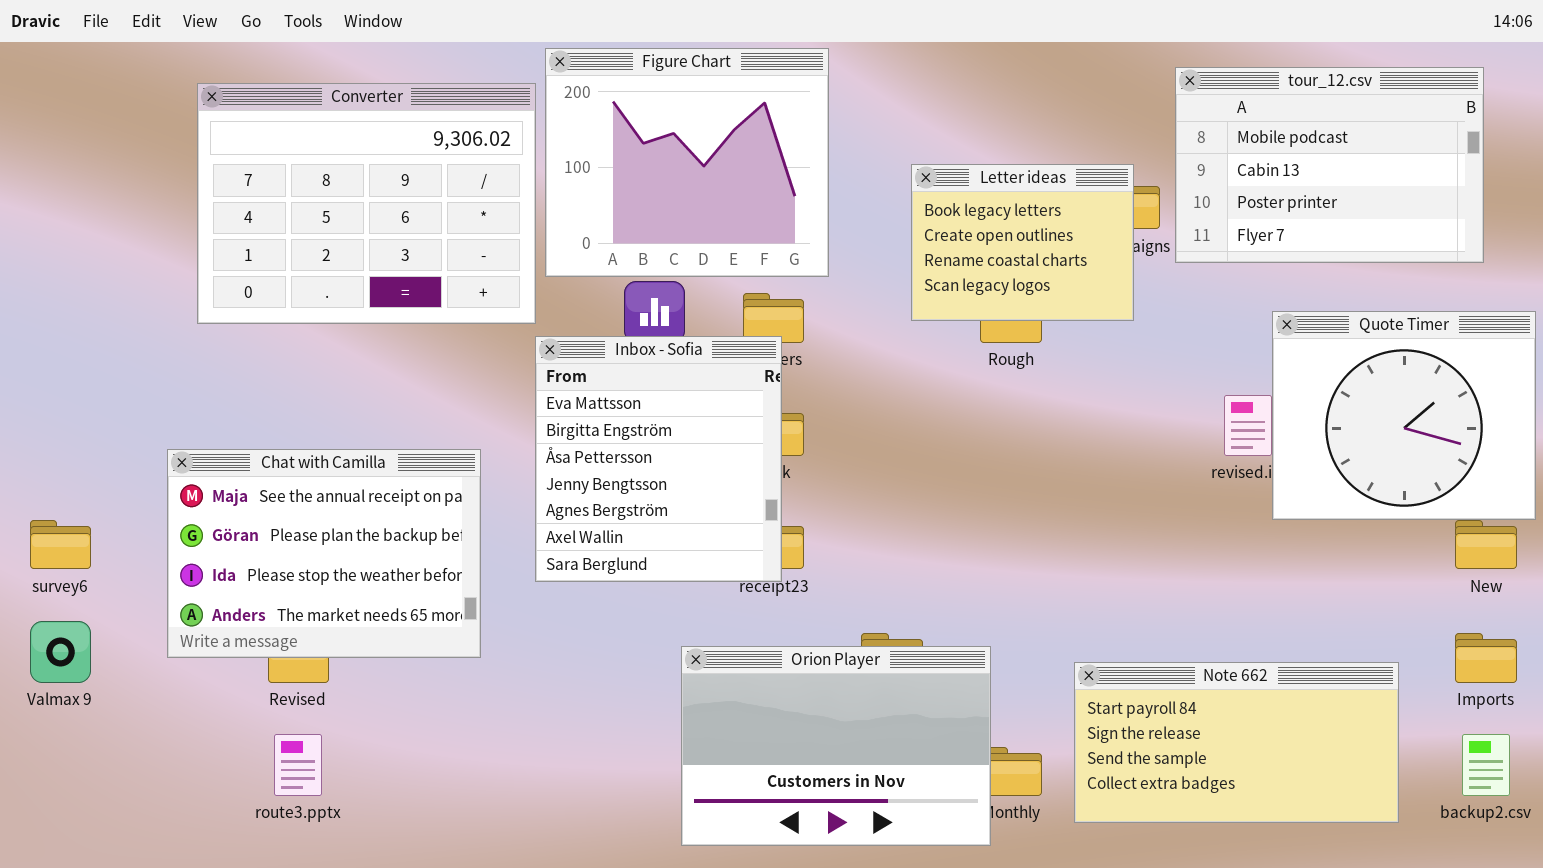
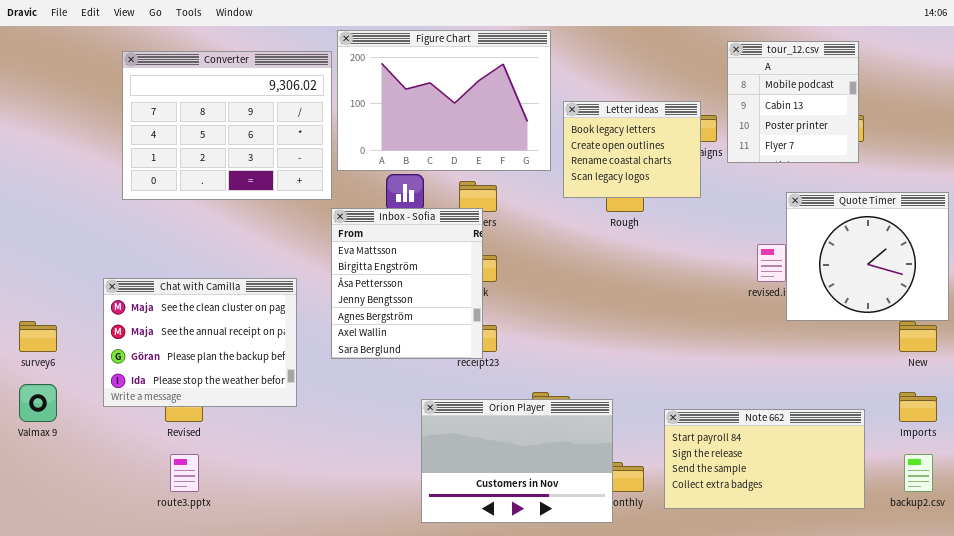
Figure Chart: [545,48,829,277] -> [337,30,551,171], resized
tour_12.csv: [1175,67,1484,263] -> [727,41,859,163], resized
Chat with Camilla: [167,449,481,658] -> [103,278,297,407], scrolled up 1 row

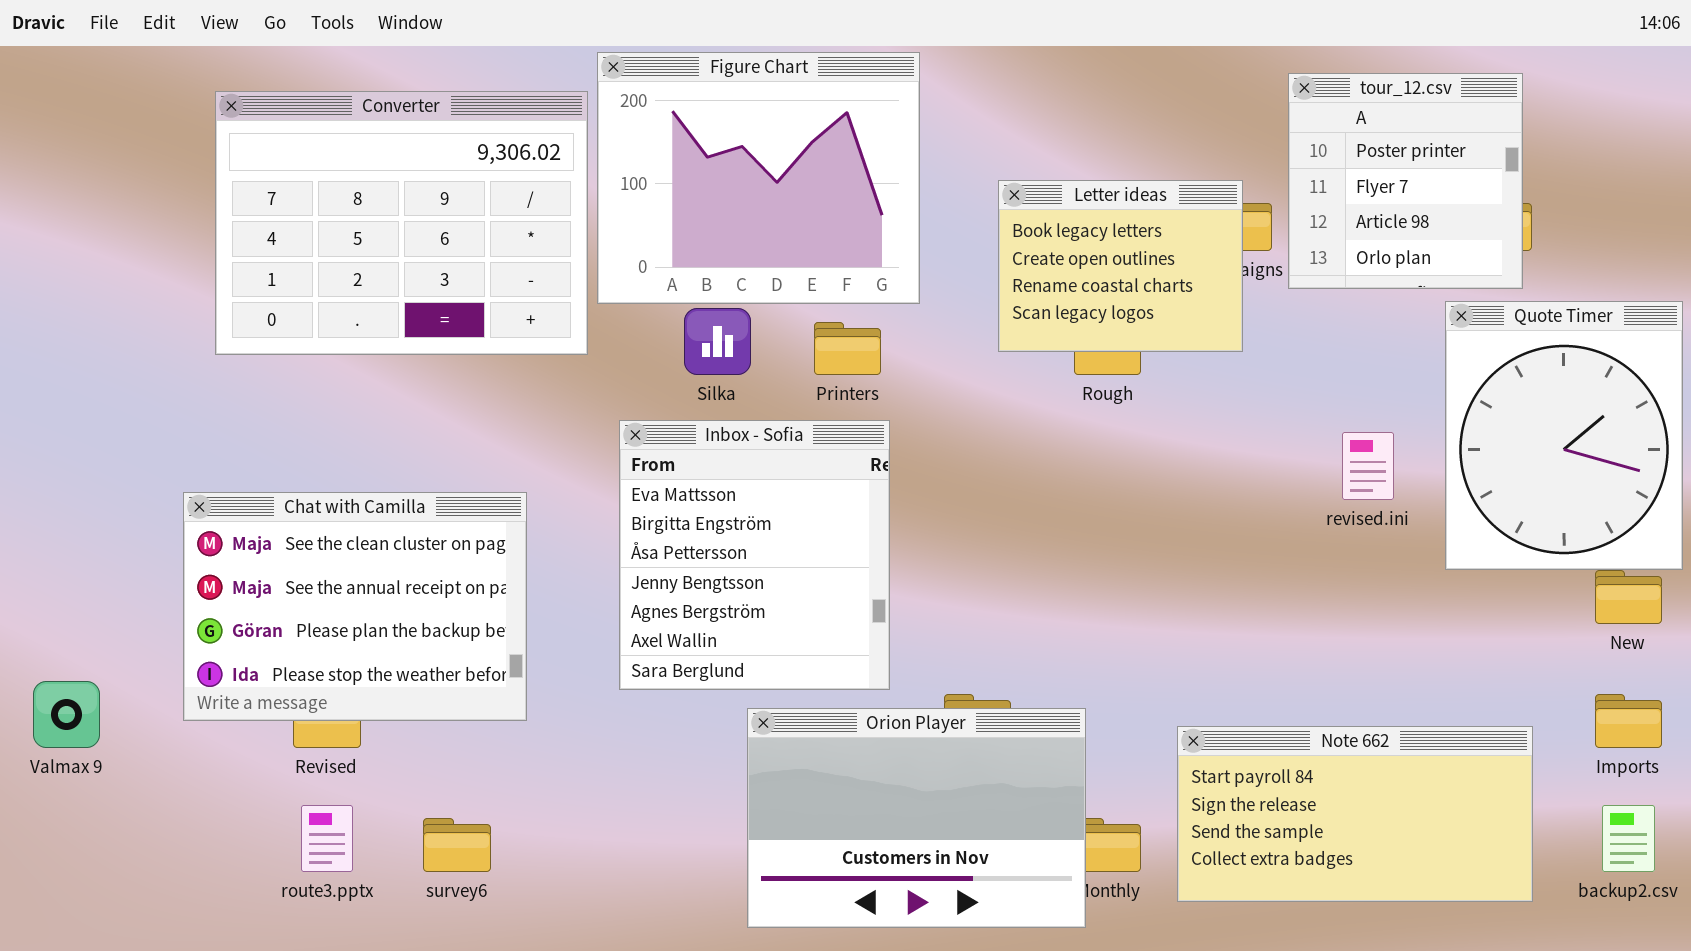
Figure Chart: [337,30,551,171] -> [597,52,920,304], resized
tour_12.csv: [727,41,859,163] -> [1288,73,1523,289], scrolled down 2 rows
Quote Timer: [786,192,949,321] -> [1445,301,1683,570], resized
Inbox - Sofia: [331,208,483,359] -> [619,420,890,690], moved
survey6: [19,321,57,352] -> [423,818,491,872], moved

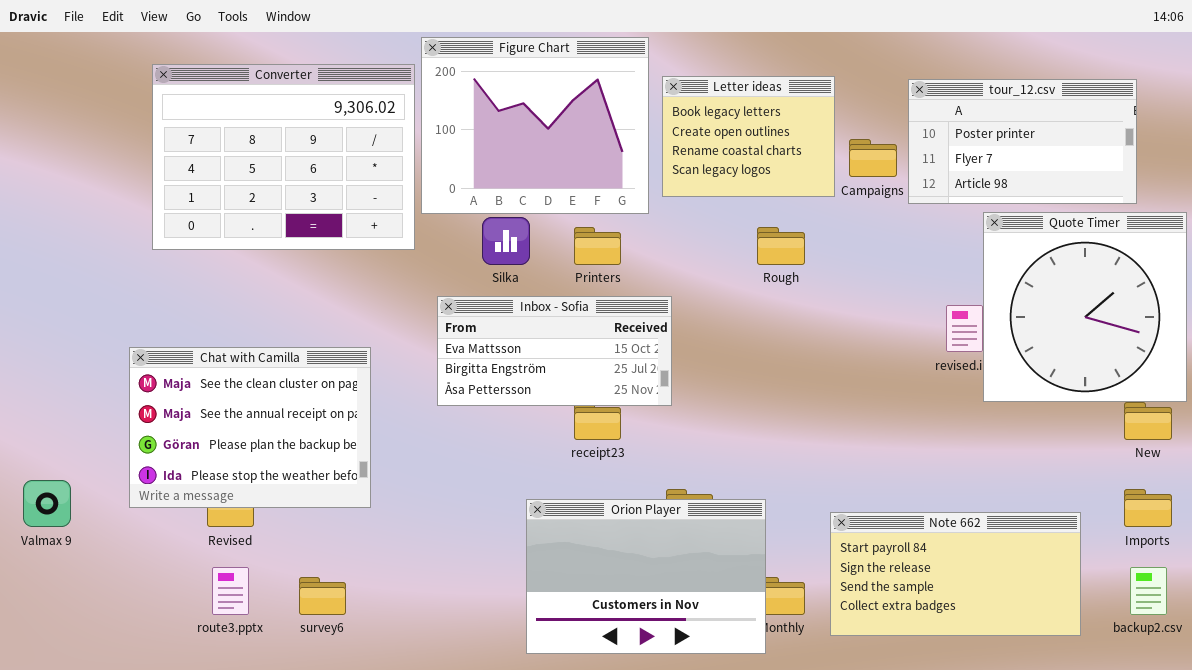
tour_12.csv: [1288,73,1523,289] -> [908,79,1137,204], resized
Letter ideas: [998,180,1243,352] -> [662,76,835,197], moved
Quote Timer: [1445,301,1683,570] -> [983,212,1187,402], resized
Inbox - Sofia: [619,420,890,690] -> [437,296,672,406], resized

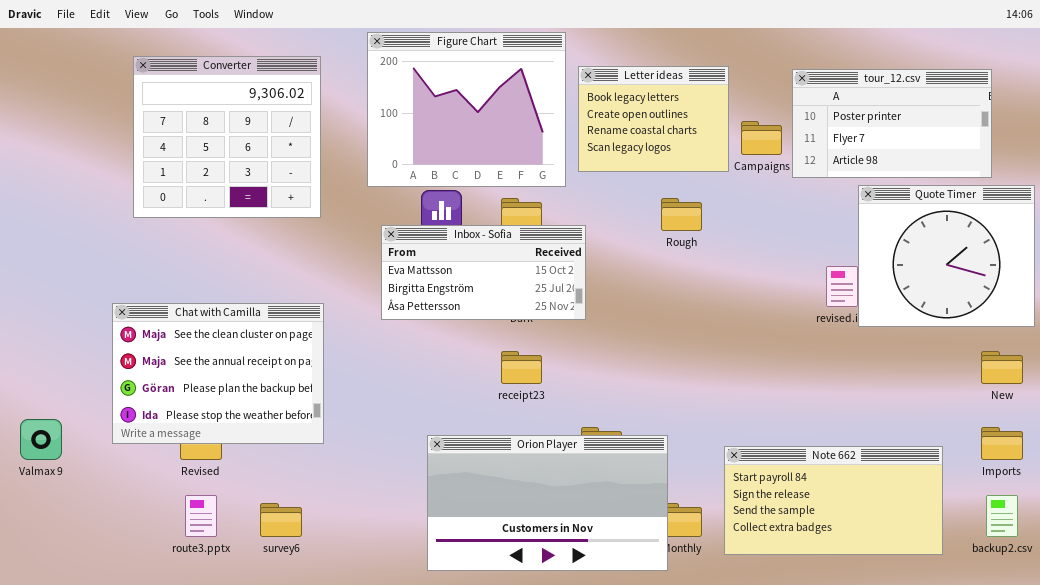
Converter: [152,64,415,250] -> [133,56,321,218], resized
Quote Timer: [983,212,1187,402] -> [858,185,1035,327], resized
Inbox - Sofia: [437,296,672,406] -> [381,225,586,320], moved
Orion Player: [526,499,766,654] -> [427,435,668,571], resized

